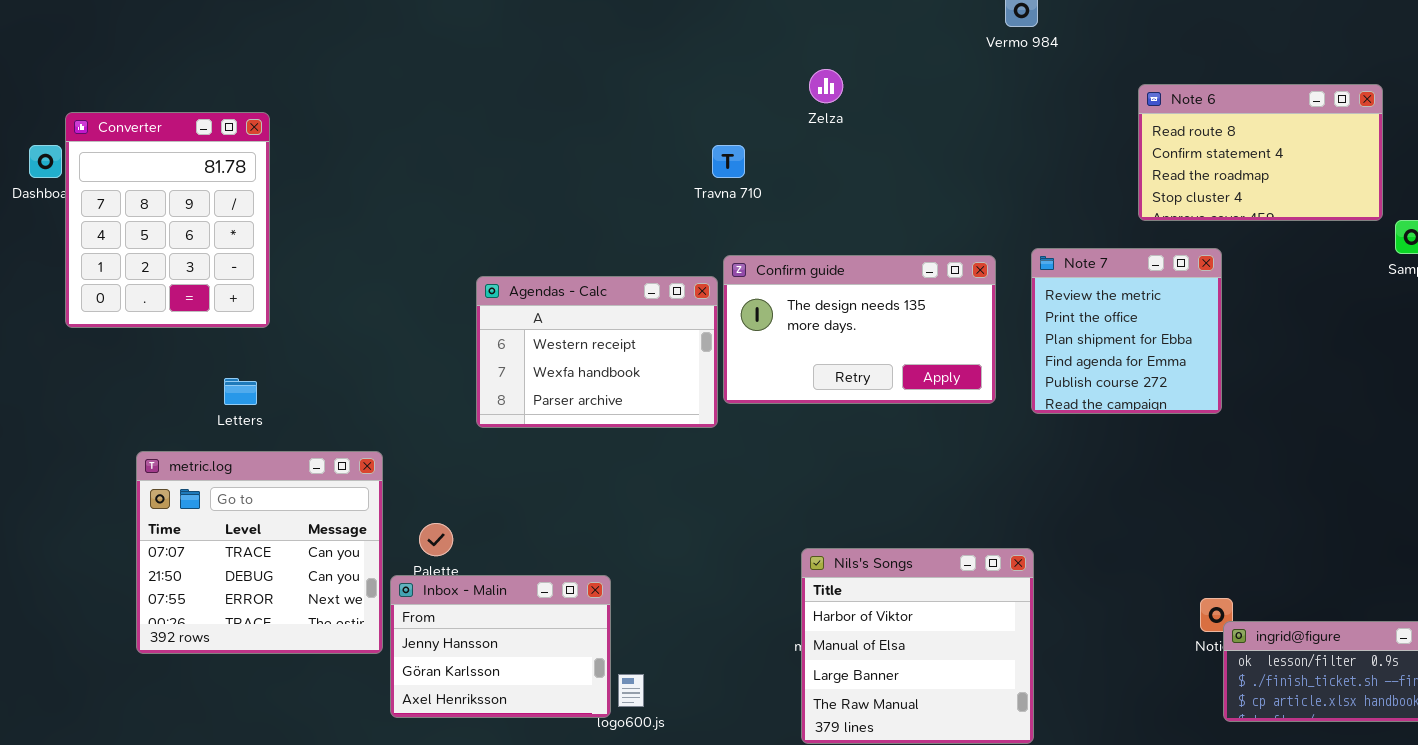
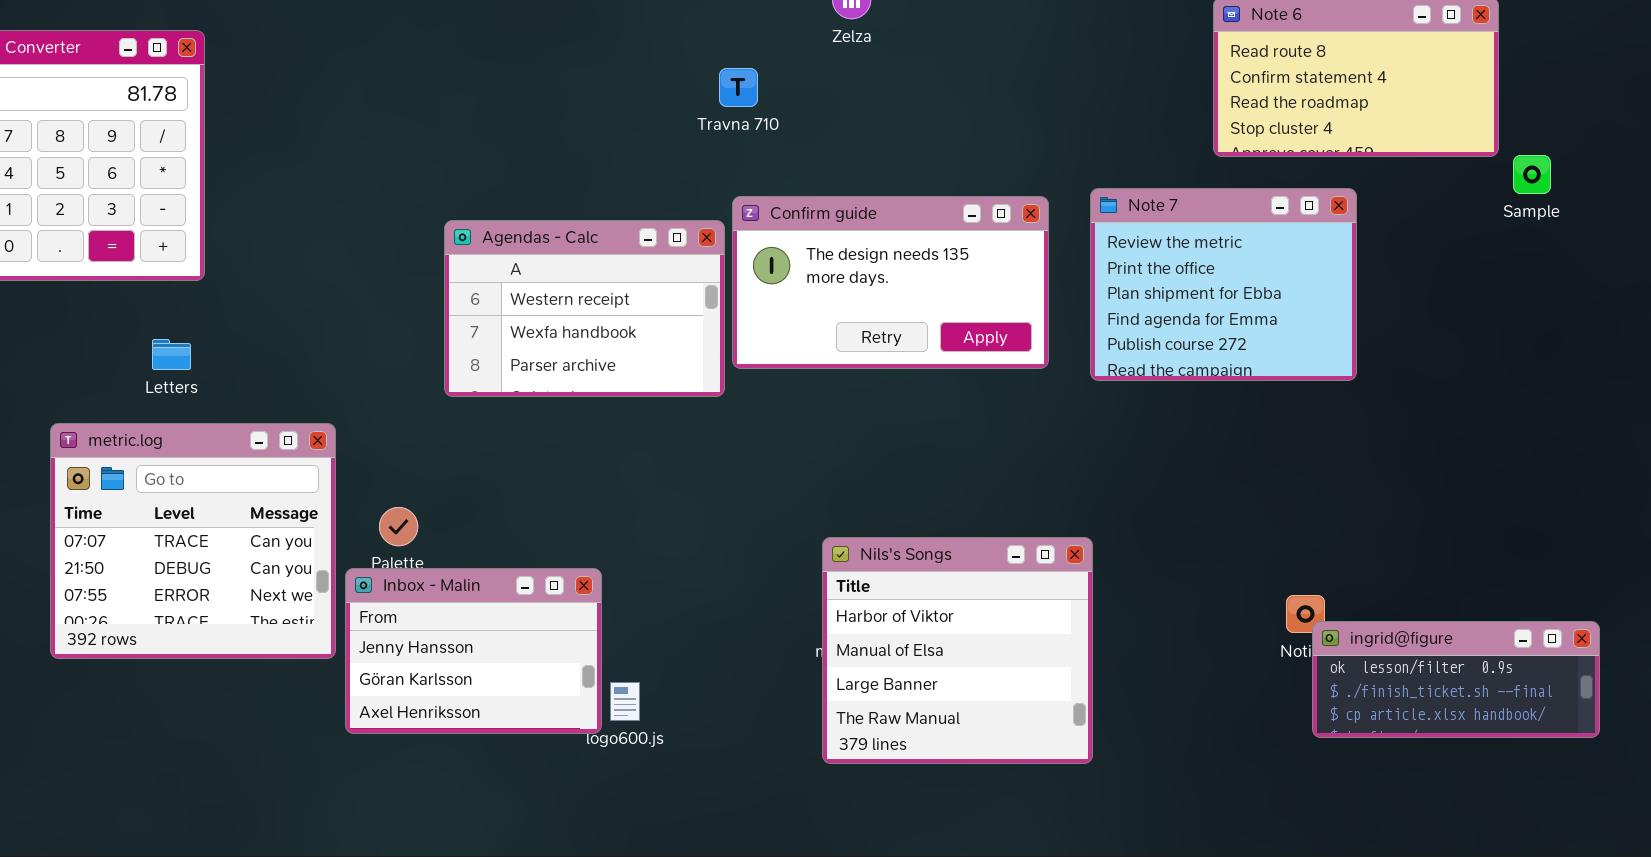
Note 7: [1031,248,1222,414] -> [1090,188,1357,381], resized

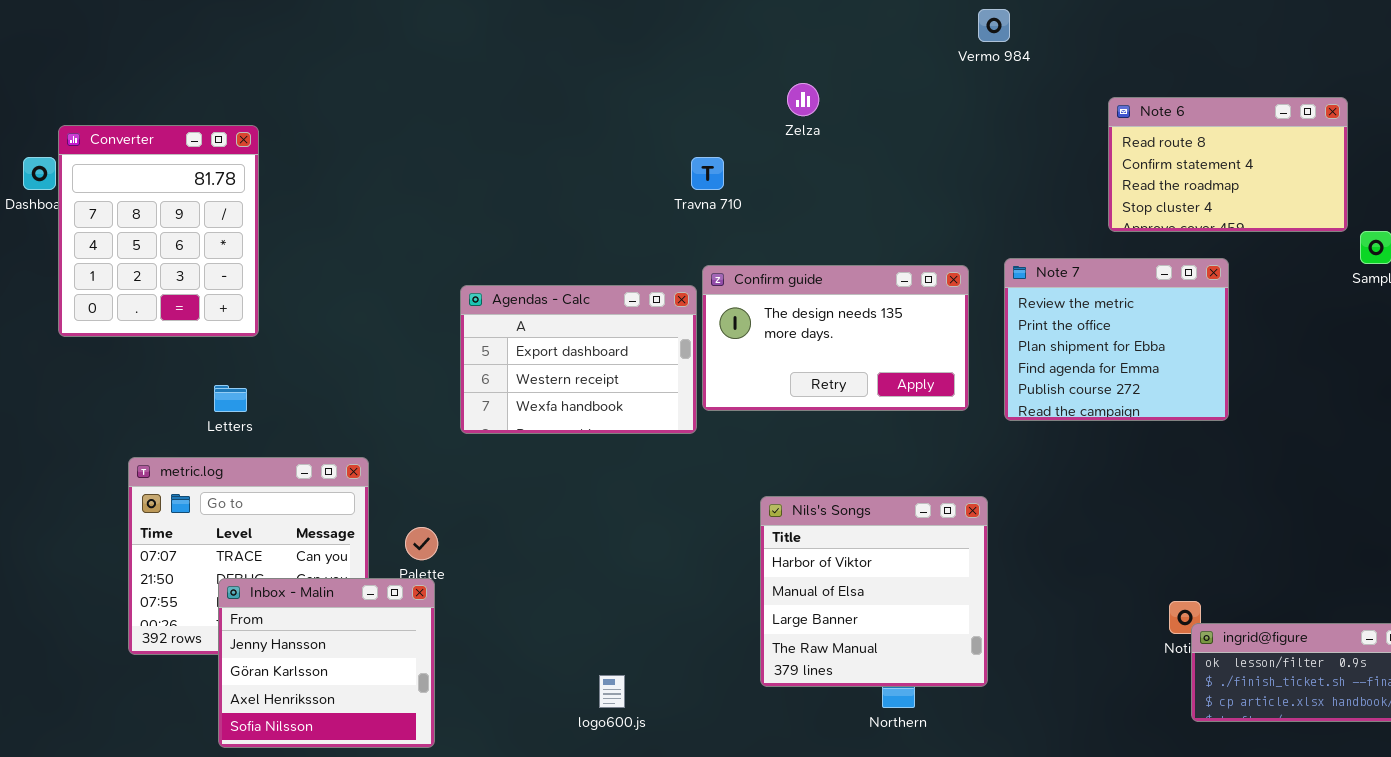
Agendas - Calc: [444,220,725,397] -> [460,285,697,434], scrolled up 1 row
Nils's Songs: [822,537,1093,764] -> [760,496,988,687], moved
Inbox - Malin: [345,568,602,734] -> [218,578,435,748], moved, resized

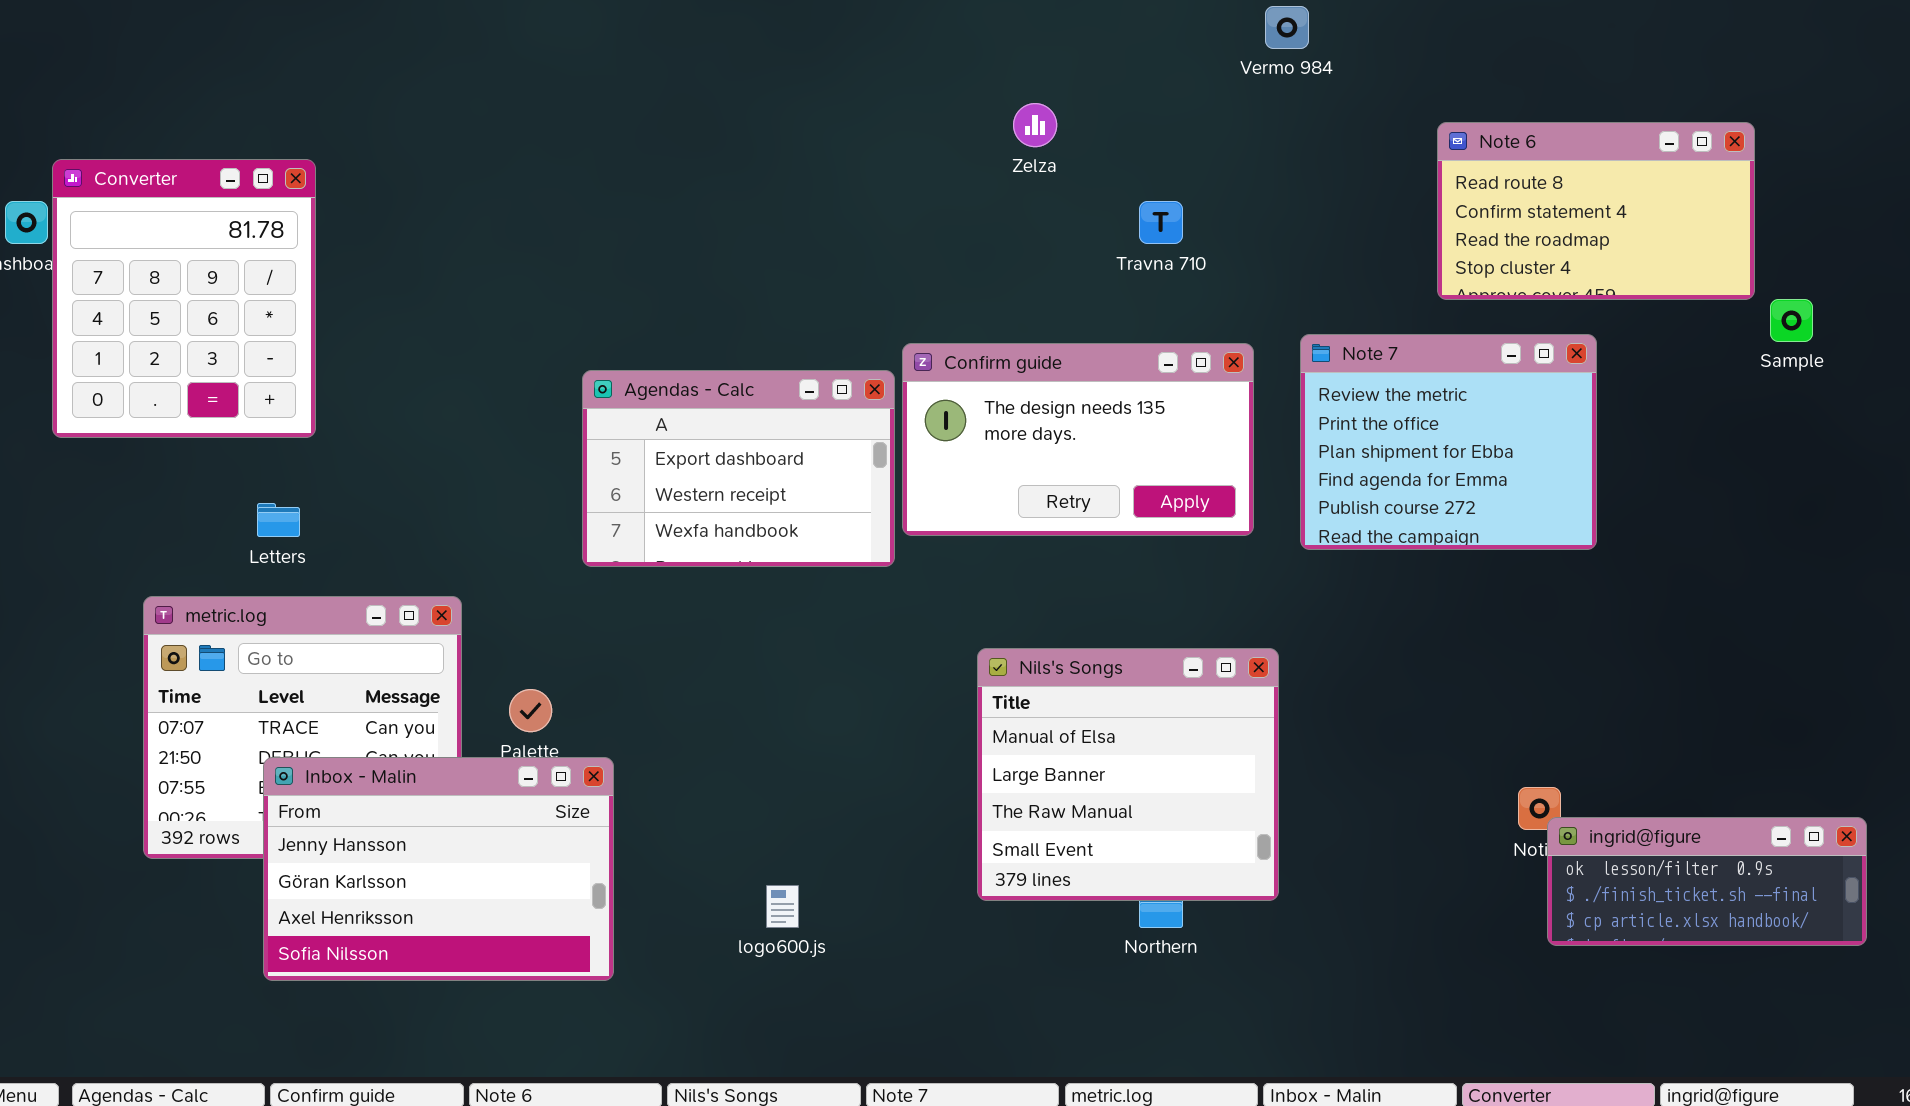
Travna 710: [691,157,724,190] -> [1139,201,1183,244], moved
Nils's Songs: [760,496,988,687] -> [977,648,1279,901], scrolled down 1 row
Inbox - Malin: [218,578,435,748] -> [263,757,614,981], resized

